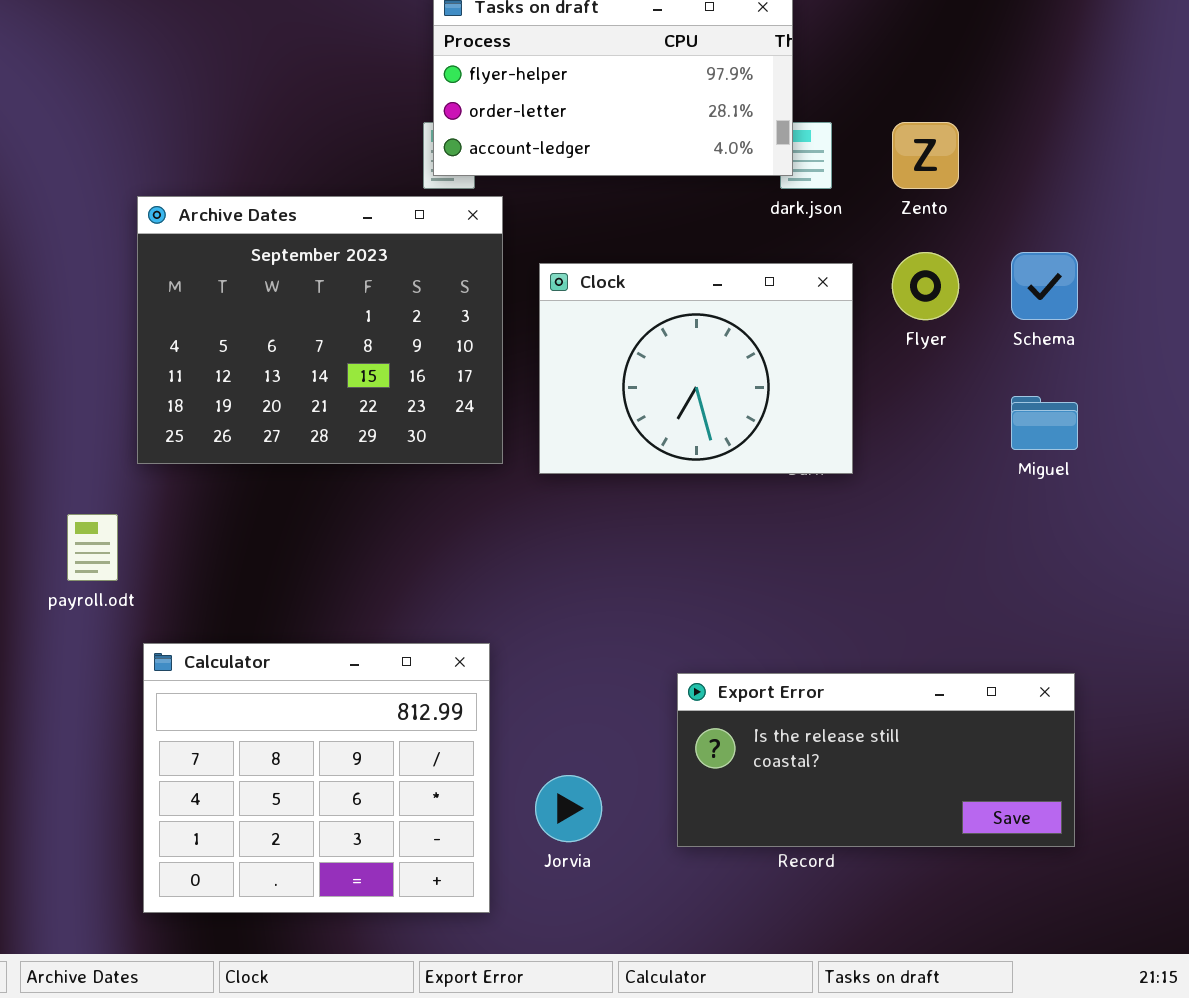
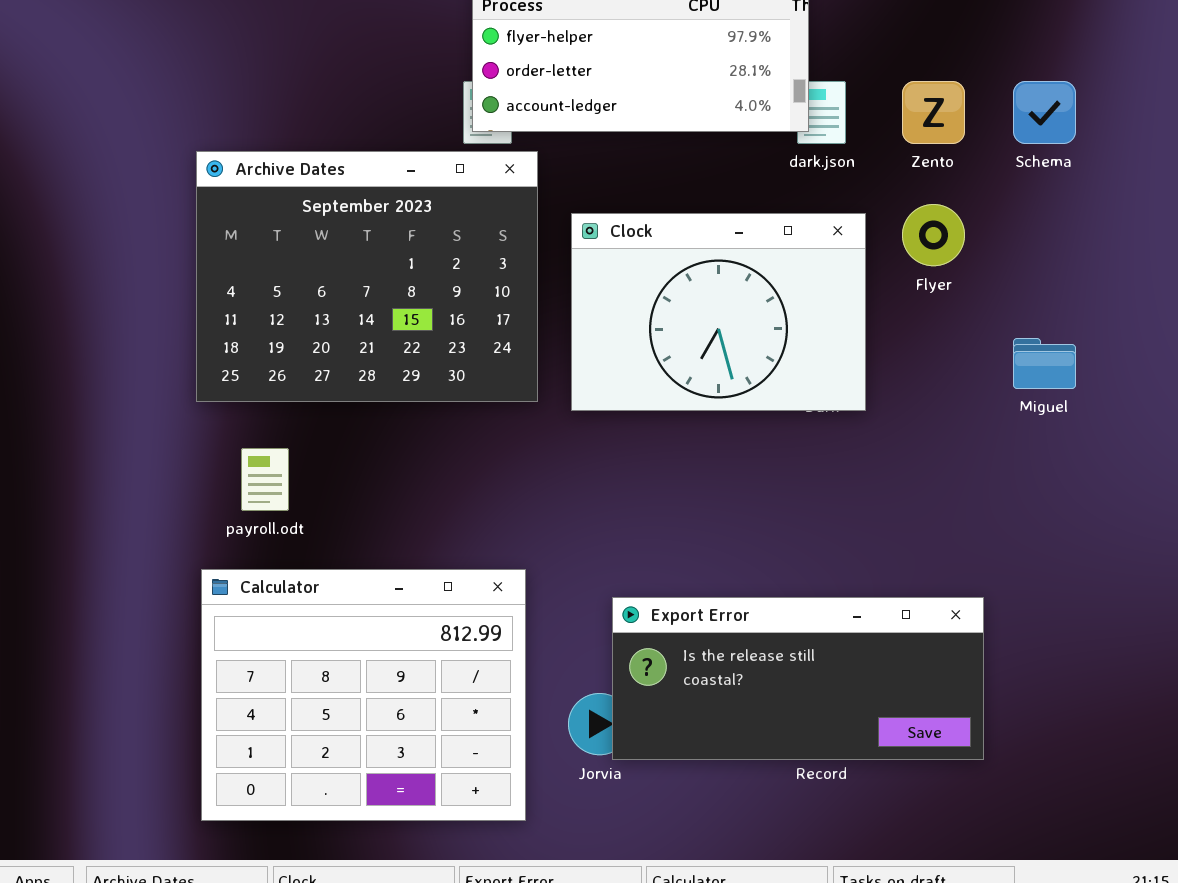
Schema: [1011,252,1078,320] -> [1013,81,1076,144], moved
payroll.odt: [67,514,118,581] -> [241,448,289,511], moved
Export Error: [677,673,1075,847] -> [612,597,984,760], moved

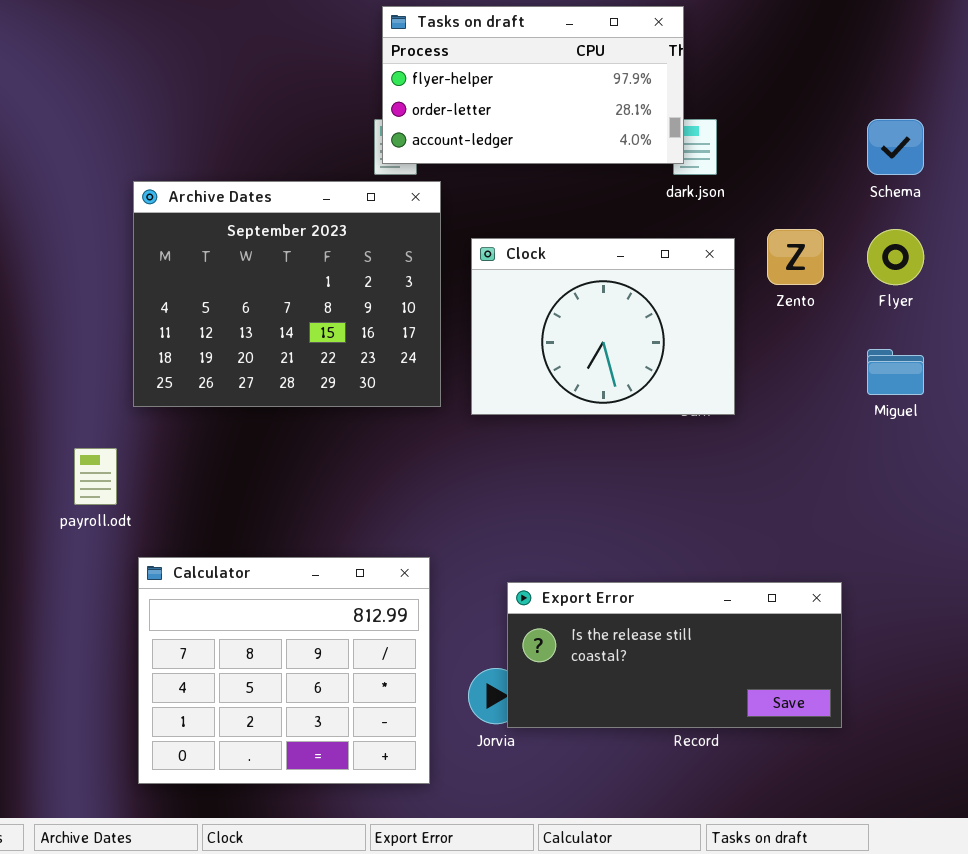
Zento: [902,81,965,144] -> [767,229,824,285], moved
Flyer: [902,204,965,266] -> [867,229,924,285], moved
payroll.odt: [241,448,289,511] -> [74,448,117,505], moved

